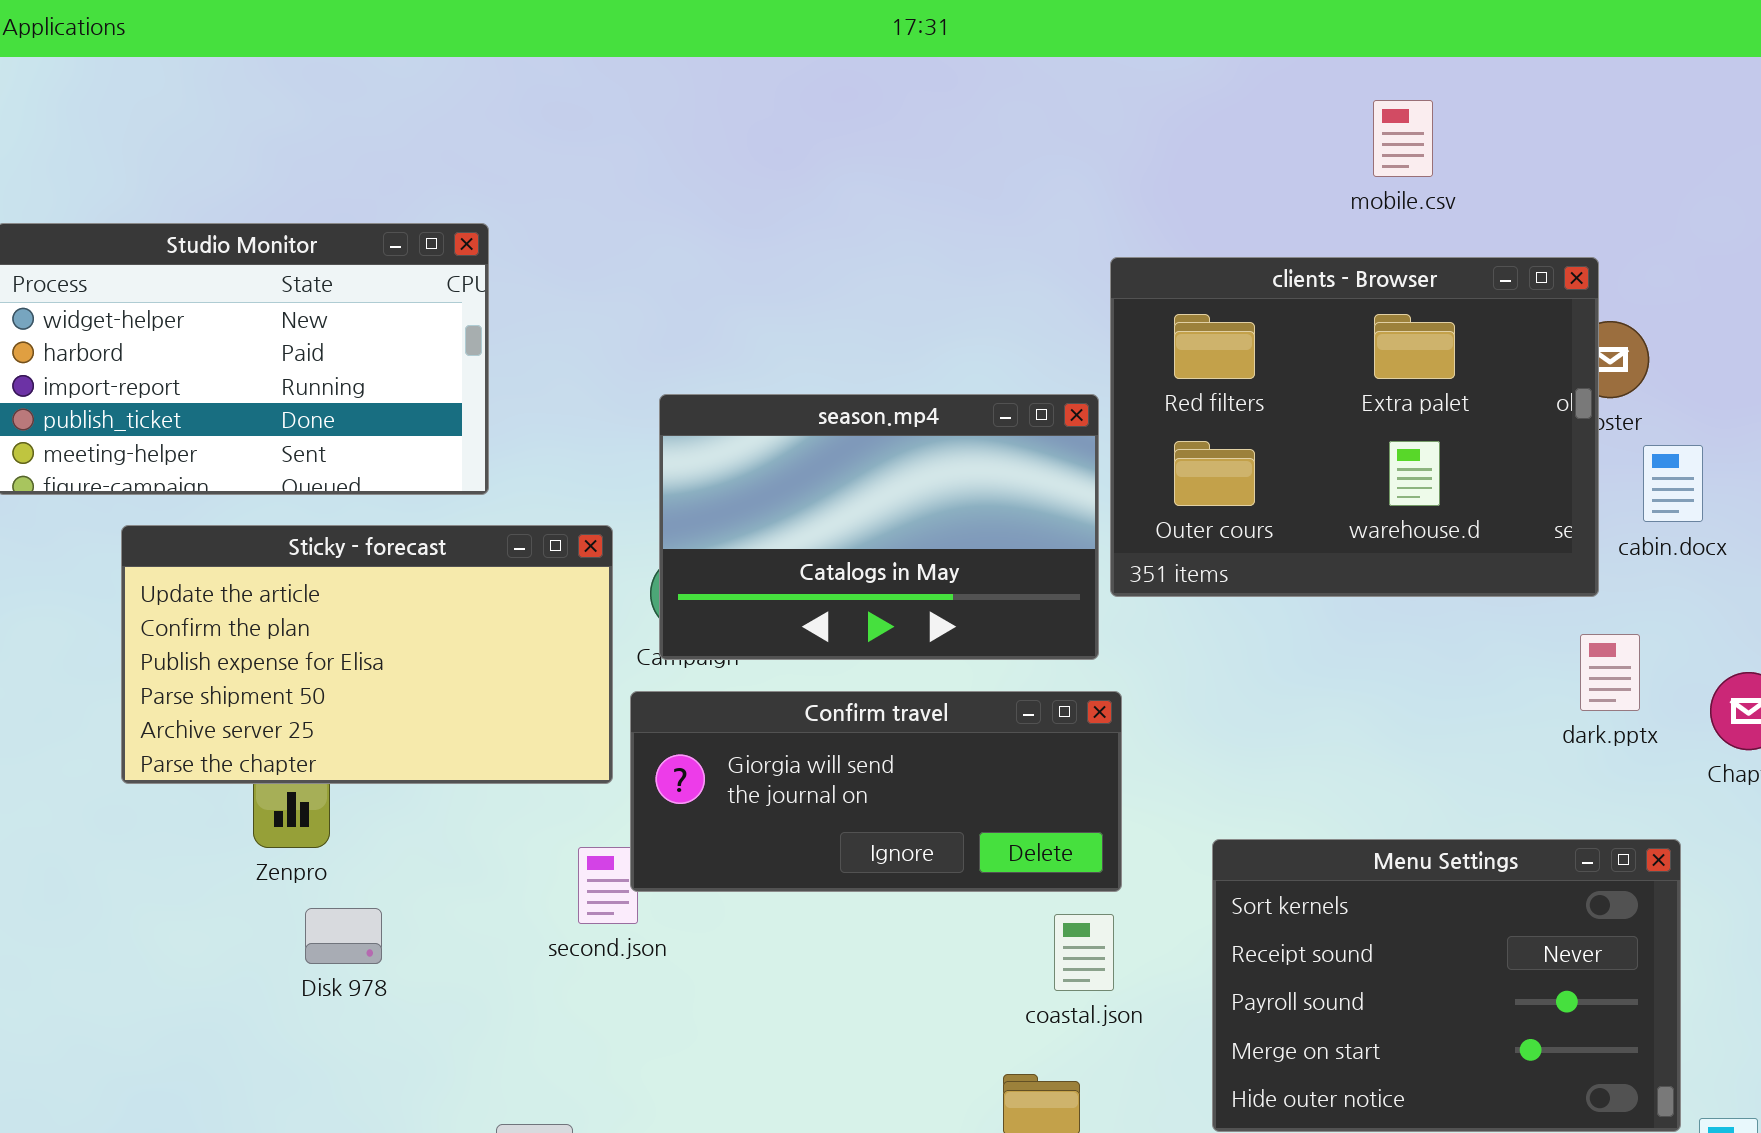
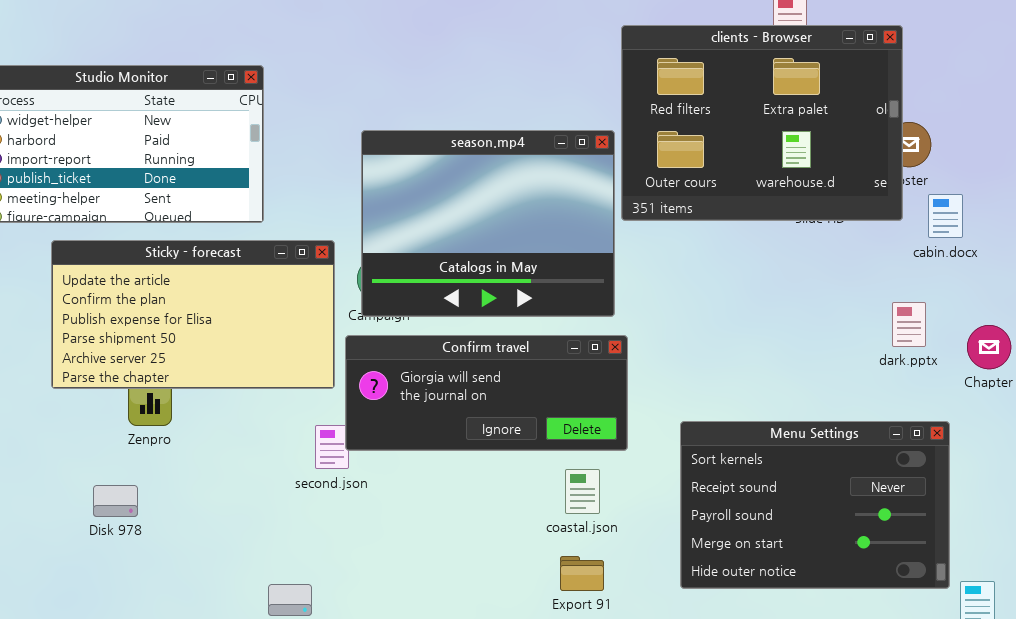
clients - Browser: [1110,257,1599,597] -> [621,25,903,221], moved
season.mp4: [659,394,1099,660] -> [361,130,615,317], resized
Disk 978: [305,908,382,964] -> [93,485,138,517], moved
coastal.json: [1054,914,1114,991] -> [565,469,600,514], moved

